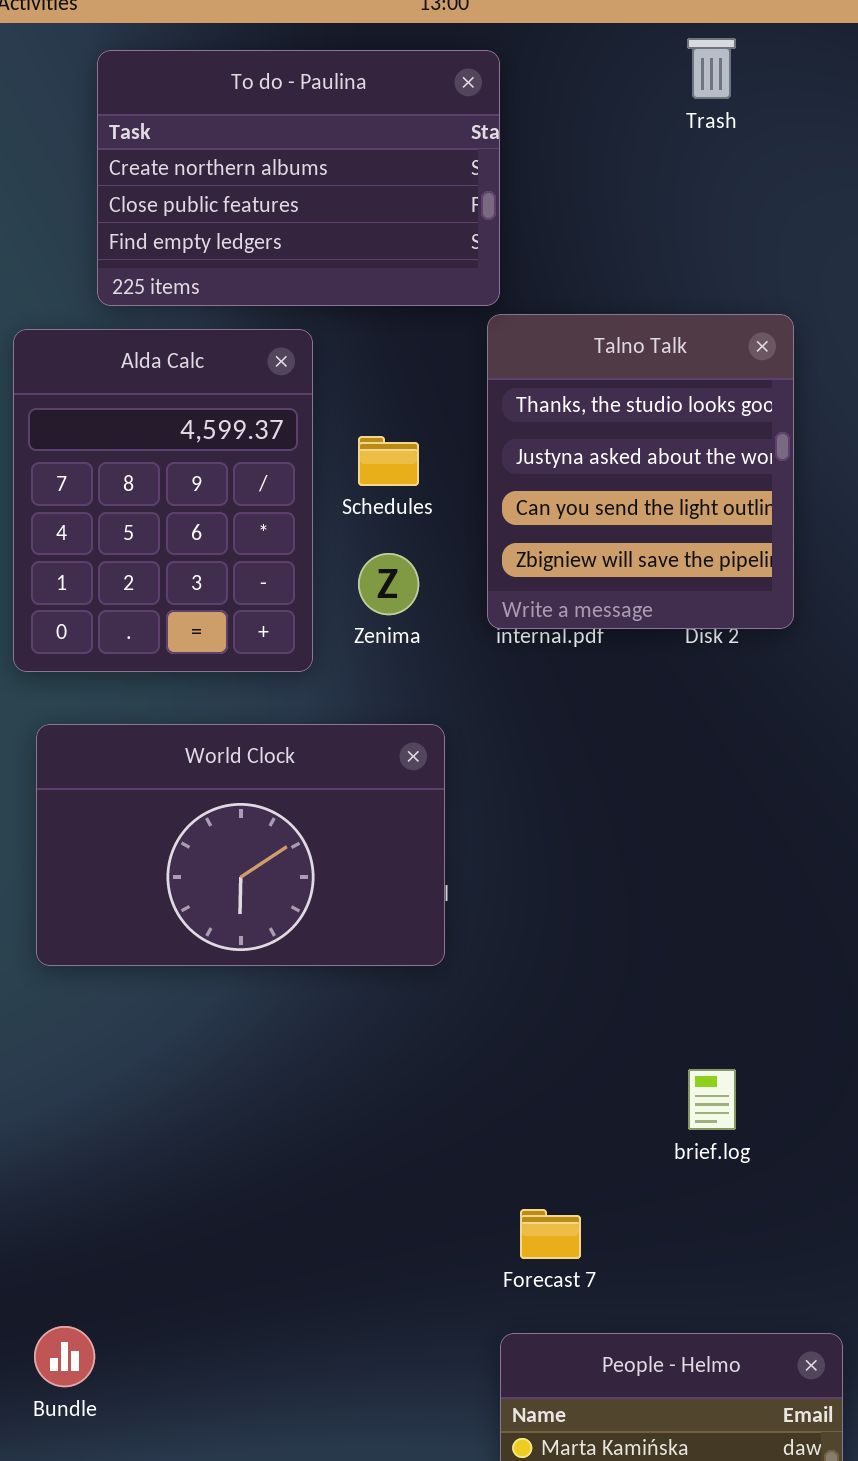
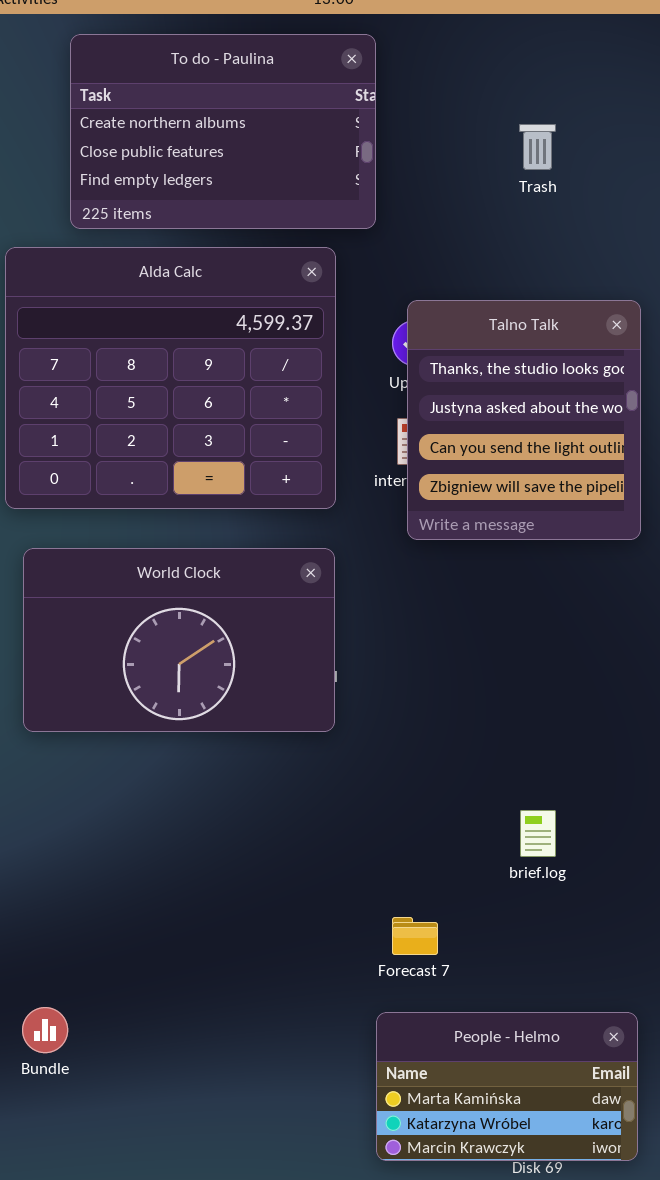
Trash: [687,38,736,99] -> [519,124,556,170], moved
Talno Talk: [487,314,794,629] -> [407,300,641,540], moved
Alda Calc: [13,329,313,672] -> [5,247,336,509], resized

